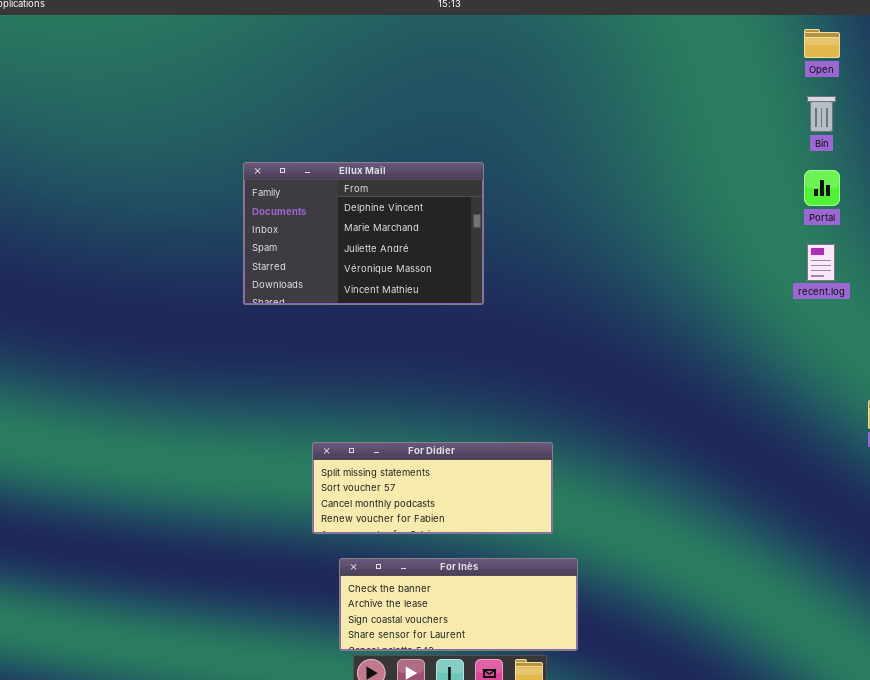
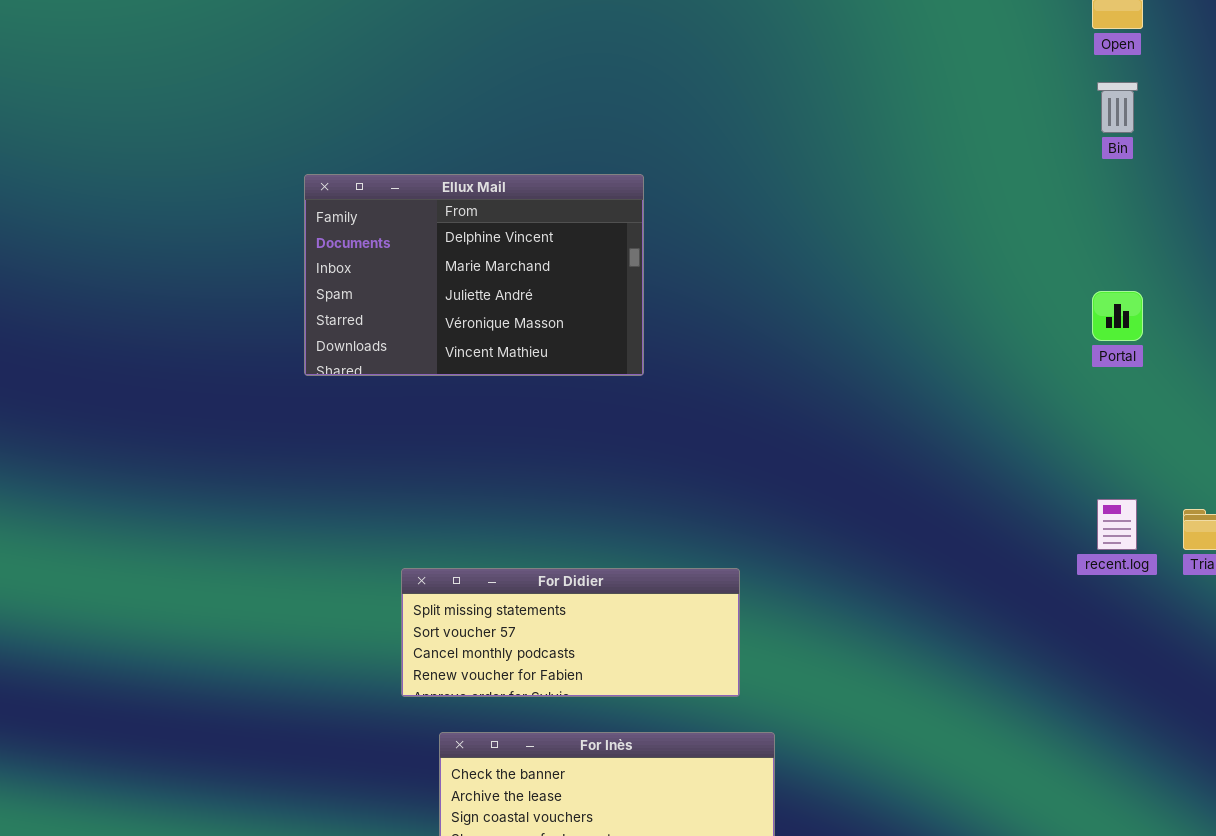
Portal: [804,170,840,206] -> [1092,291,1143,341], moved
recent.log: [807,244,835,281] -> [1097,499,1137,550], moved

